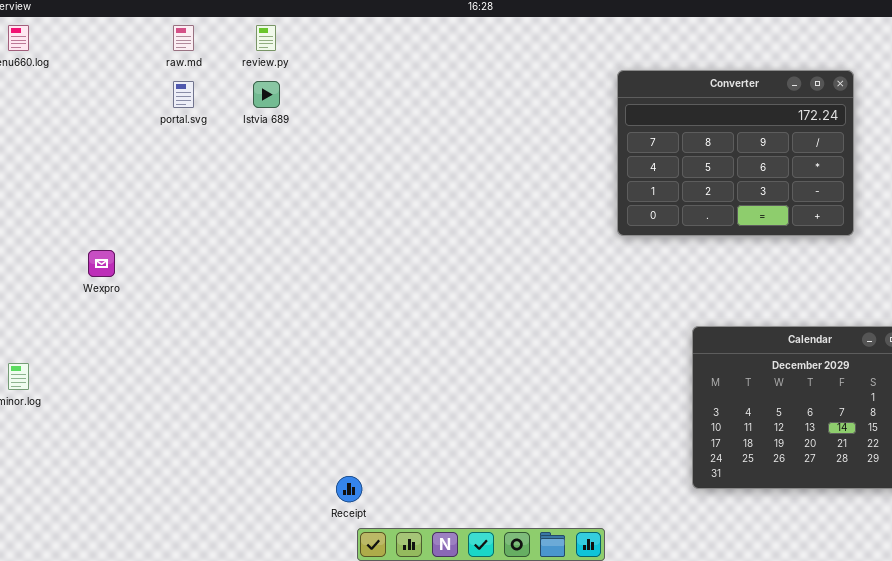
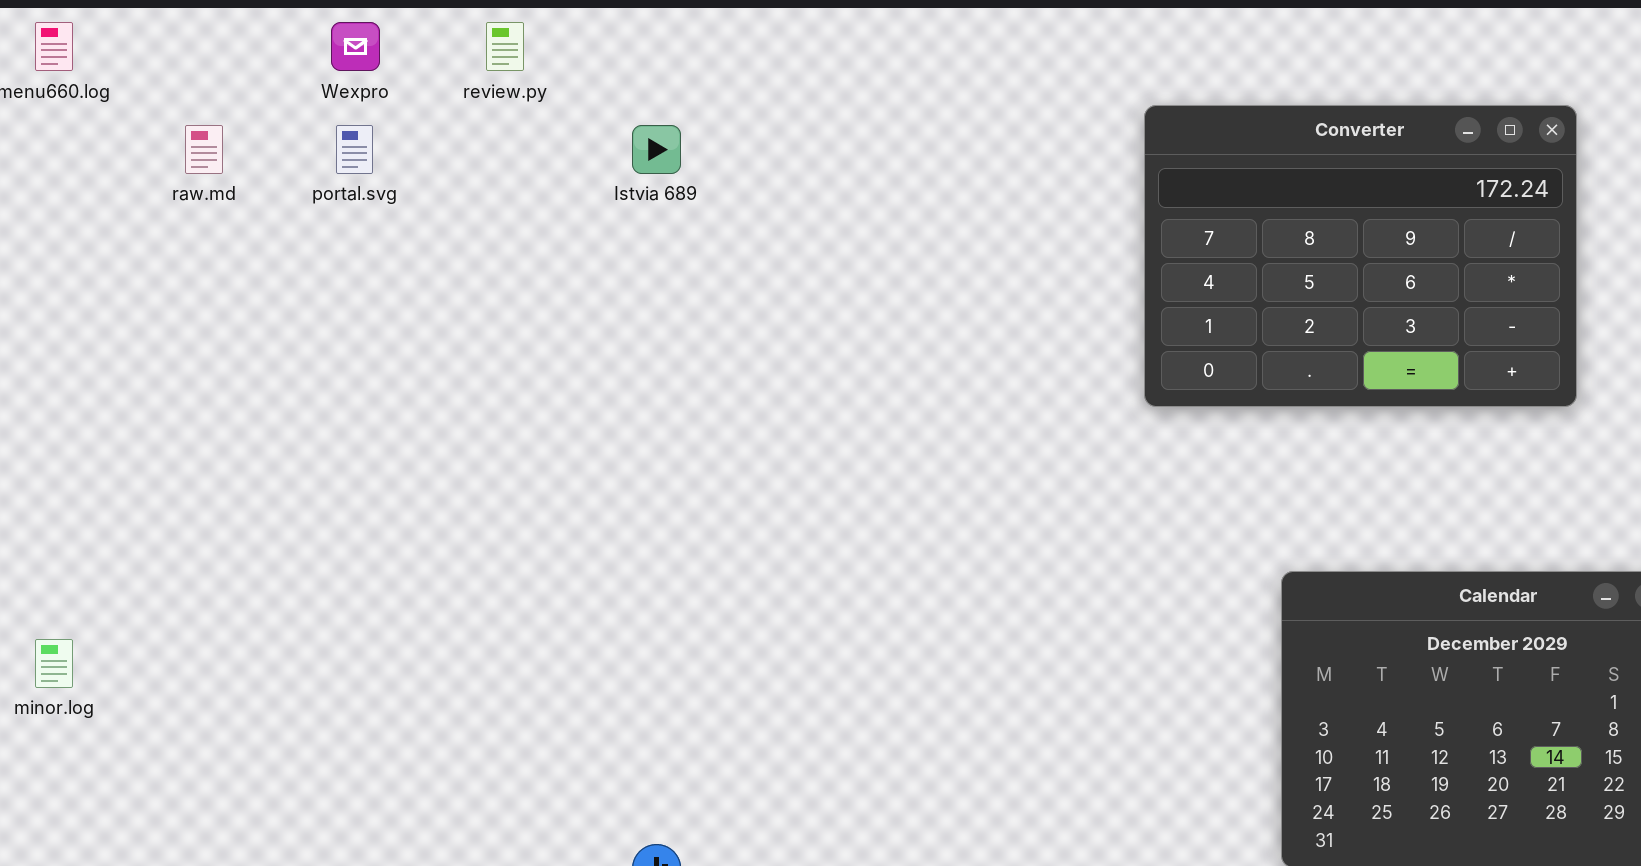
raw.md: [173,25,194,51] -> [185,125,223,174], moved
Istvia 689: [253,81,280,108] -> [632,125,681,174], moved
Wexpro: [88,250,115,277] -> [331,22,380,71], moved

